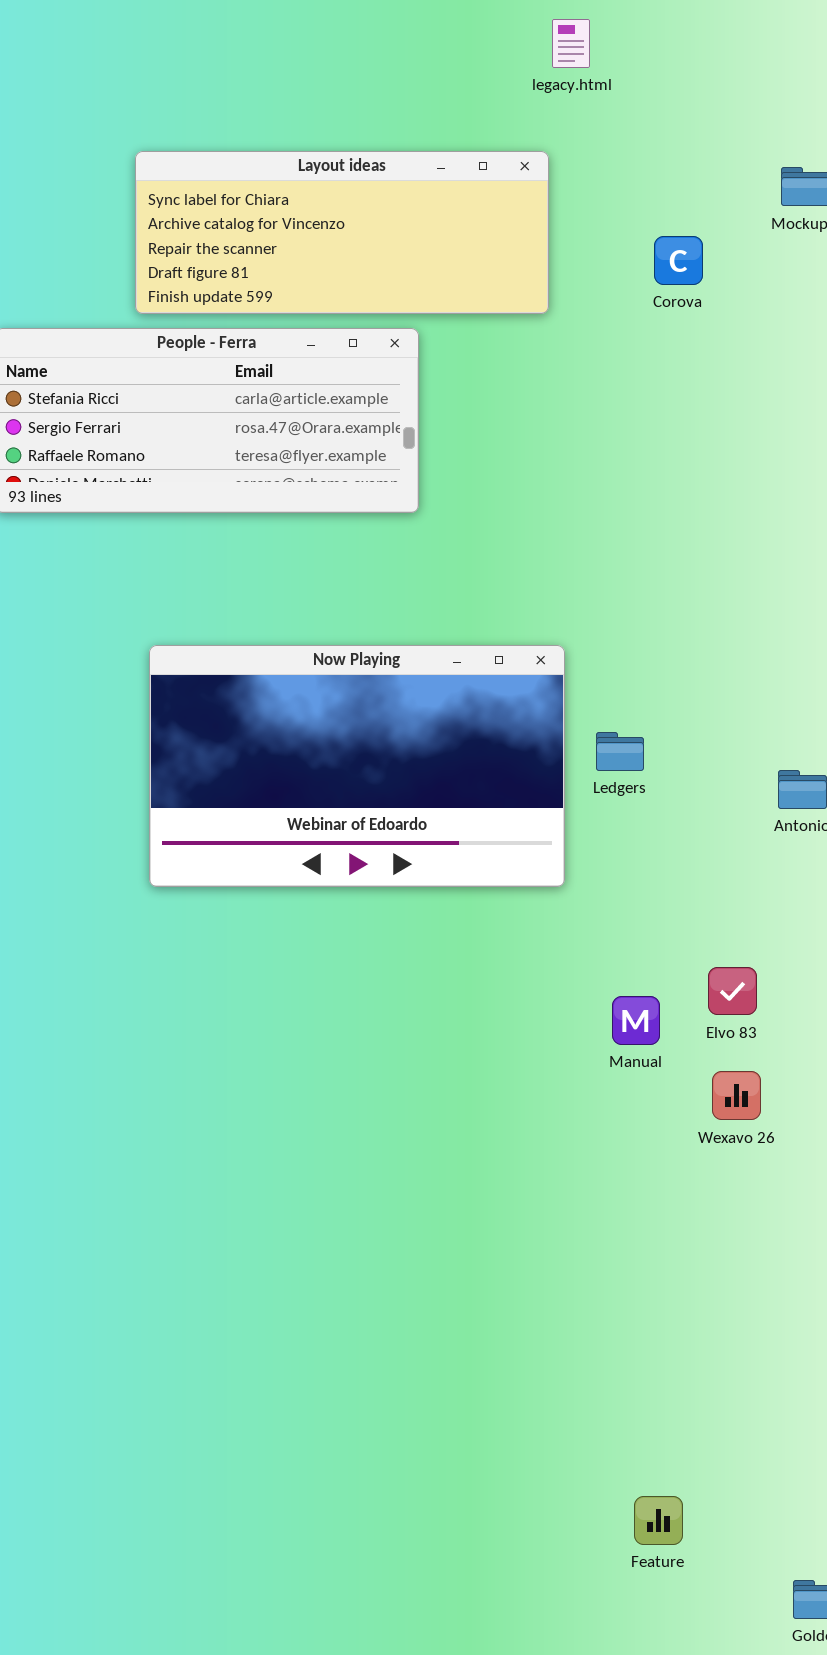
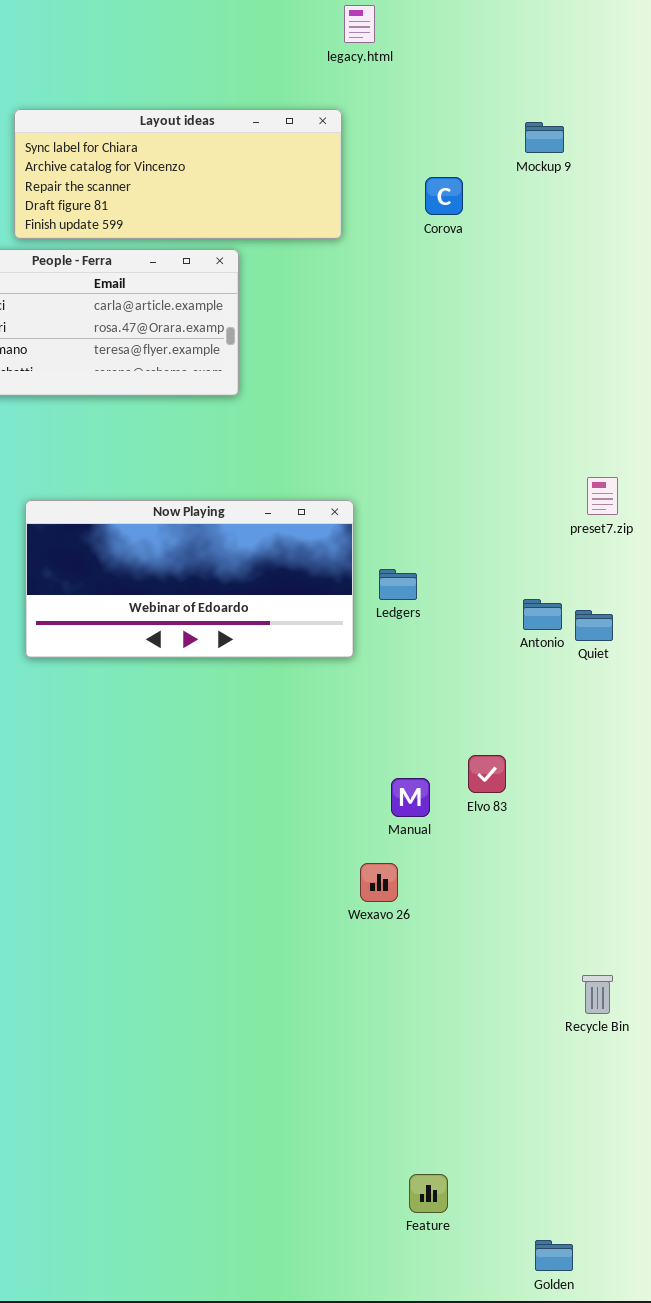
Now Playing: [149,645,565,887] -> [25,500,354,658], resized
Wexavo 26: [712,1071,761,1120] -> [360,863,398,902], moved

